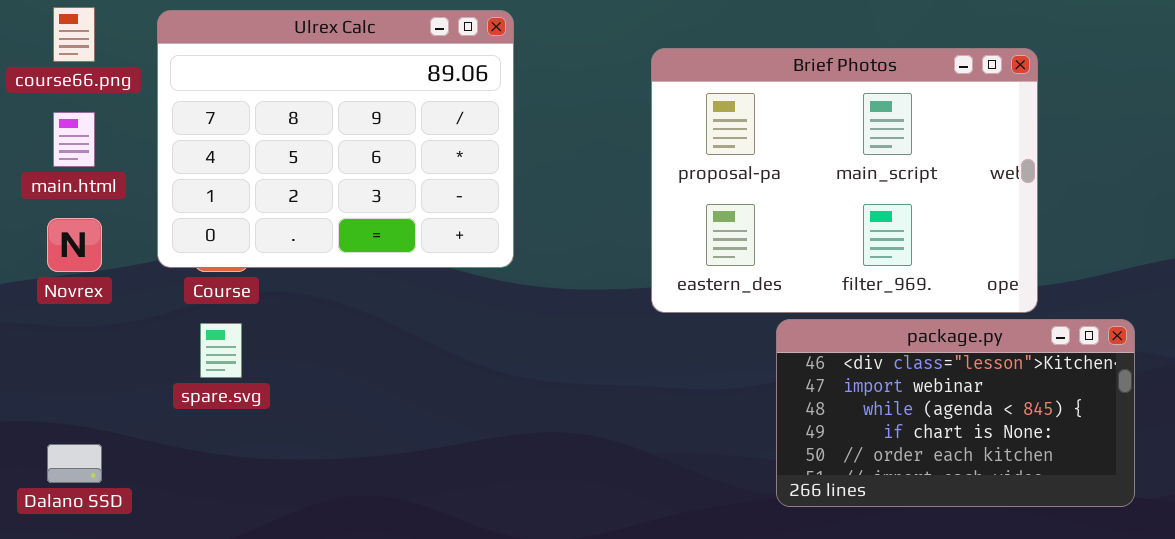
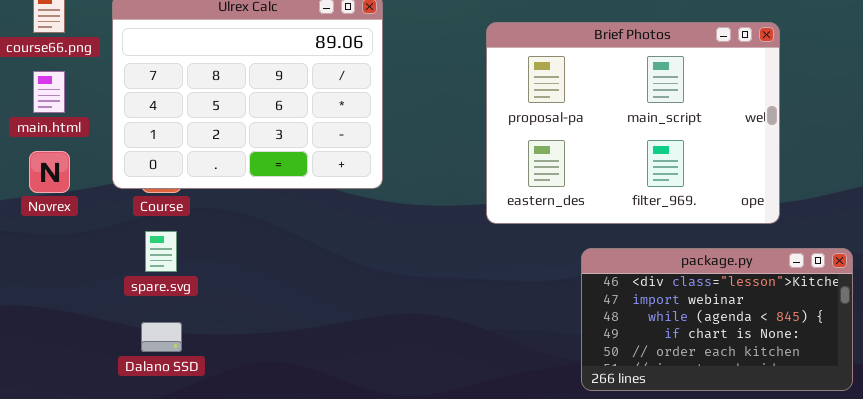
package.py: [776,319,1135,507] -> [581,248,853,391], moved
Dalano SSD: [47,444,102,483] -> [141,322,182,352], moved

